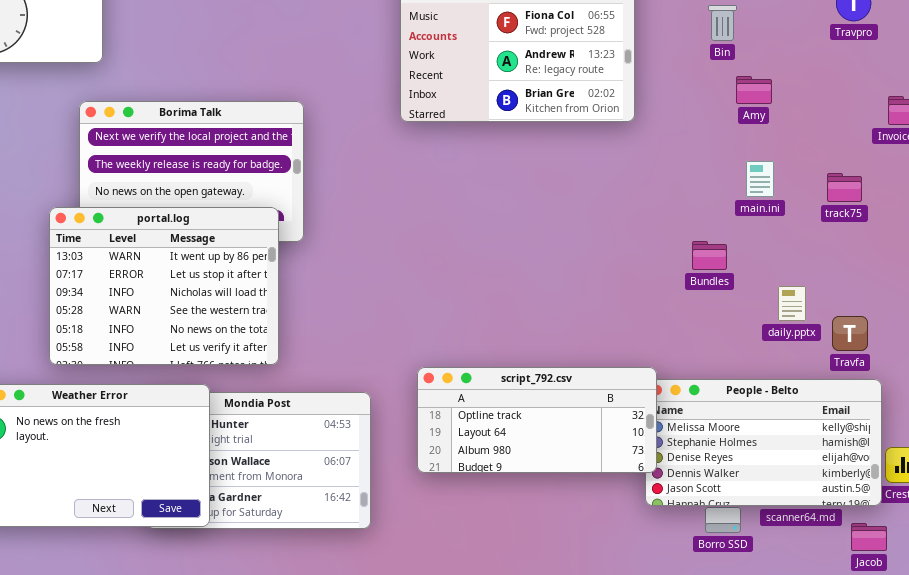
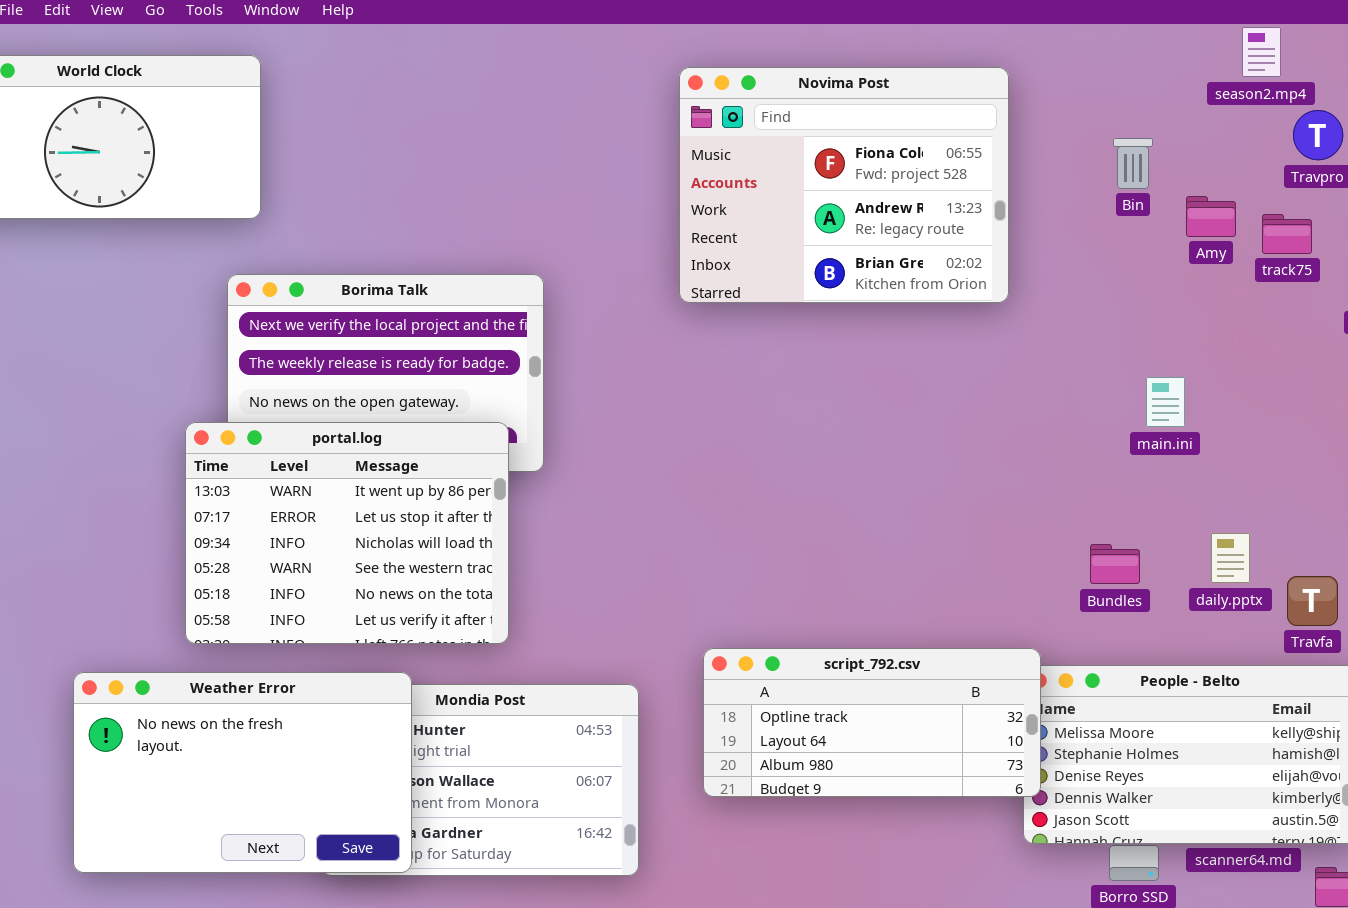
Amy: [736,76,772,104] -> [1186,196,1236,237], moved
main.ini: [746,161,774,197] -> [1146,377,1185,427], moved
track75: [827,173,862,202] -> [1262,214,1312,254], moved
Bundles: [692,241,727,270] -> [1090,544,1140,584], moved

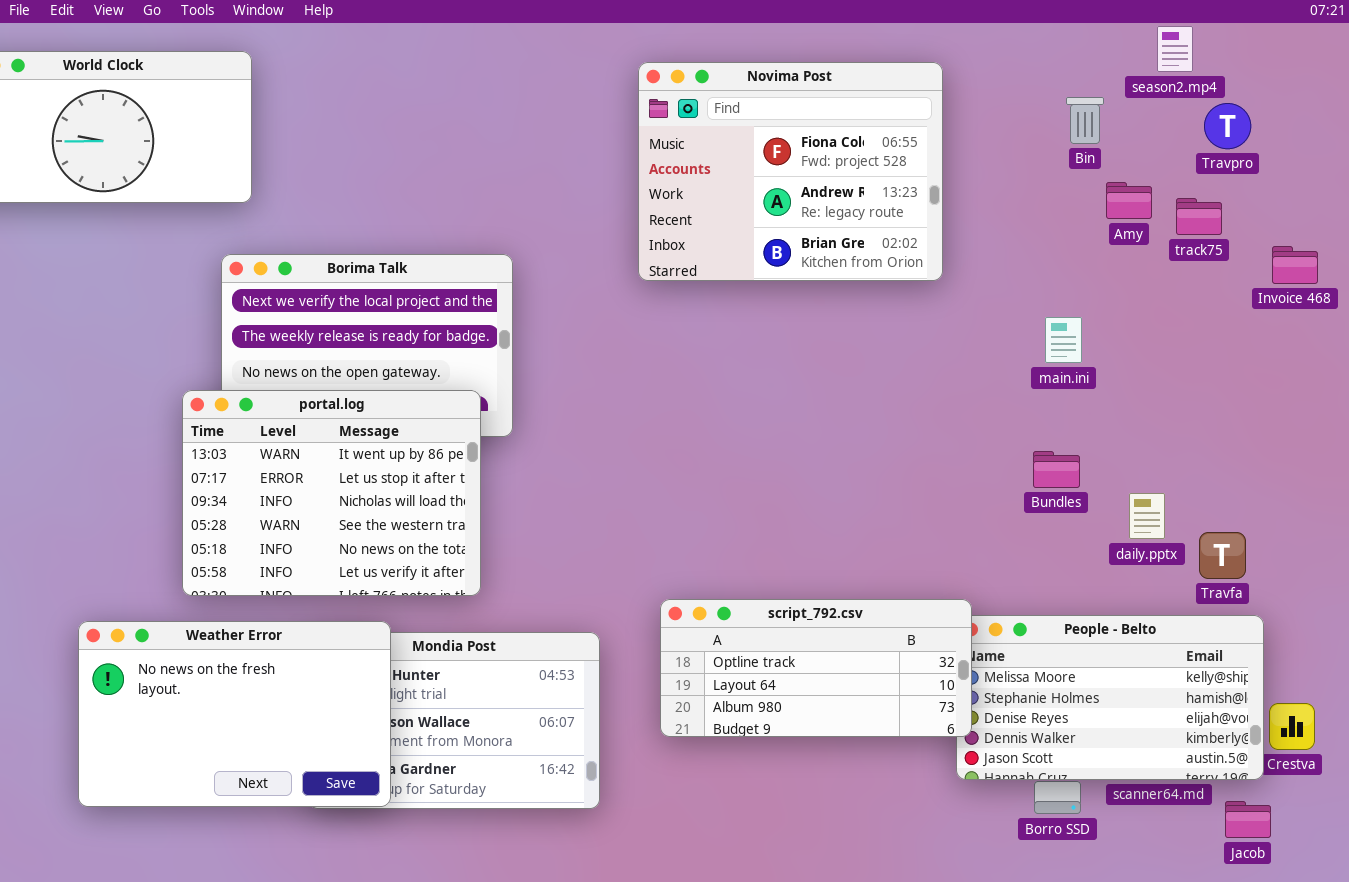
Bin: [1113,138,1153,189] -> [1066,97,1104,144], moved
main.ini: [1146,377,1185,427] -> [1045,317,1082,363], moved
Bundles: [1090,544,1140,584] -> [1033,451,1080,488], moved

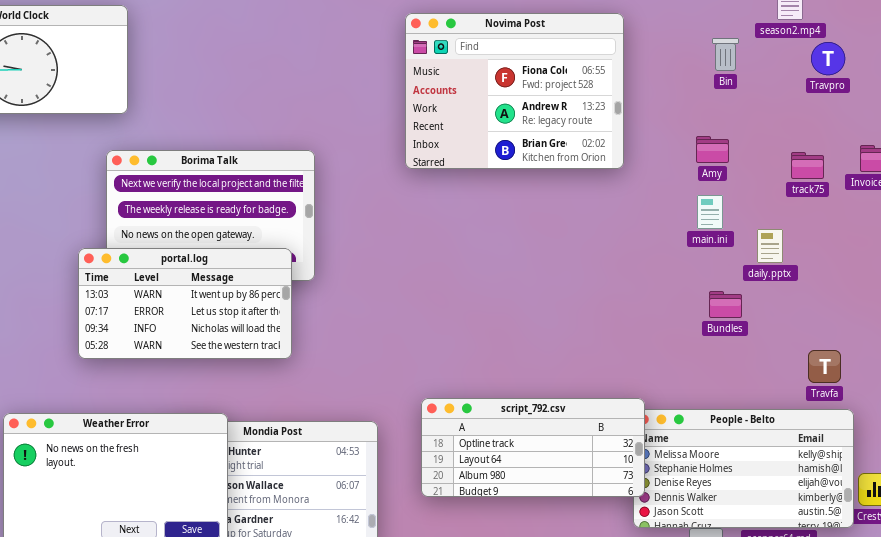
Amy: [1106,182,1152,219] -> [696,136,729,163], moved
track75: [1176,198,1222,235] -> [791,152,824,179], moved
portal.log: [182,390,481,596] -> [78,248,292,359], resized
Bundles: [1033,451,1080,488] -> [709,291,742,318], moved
daily.pptx: [1129,493,1165,539] -> [757,229,783,263], moved

